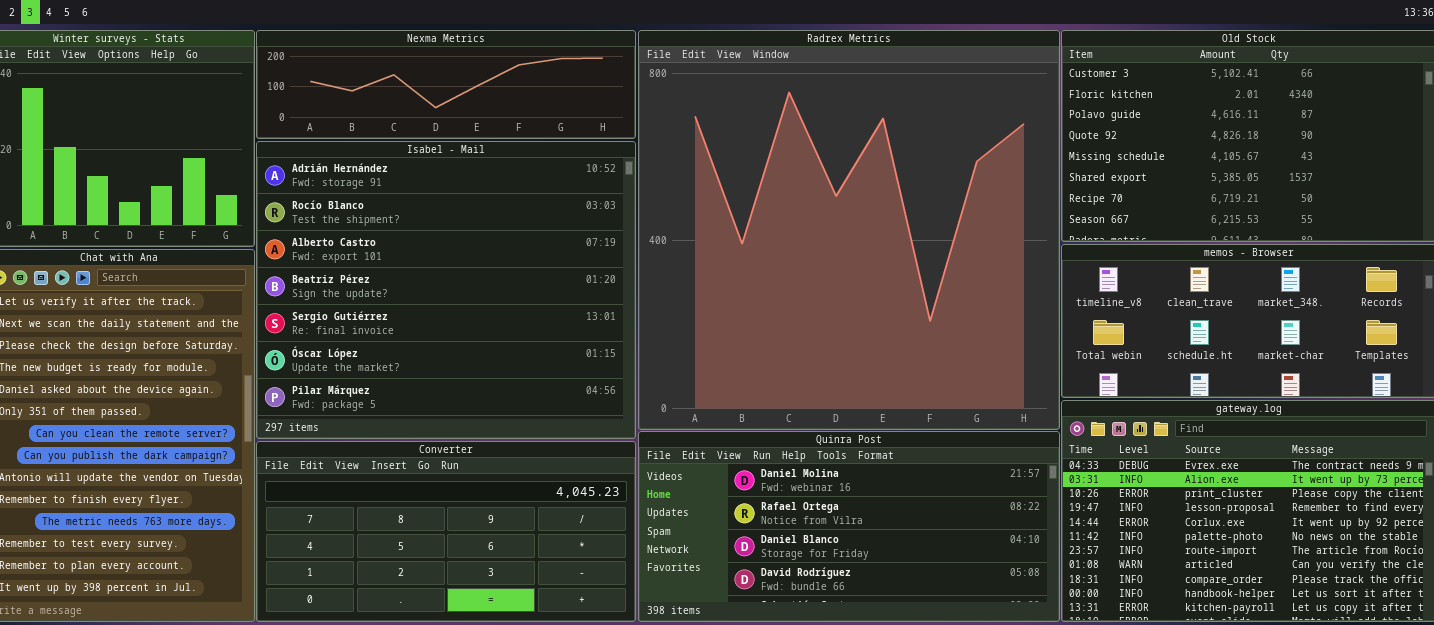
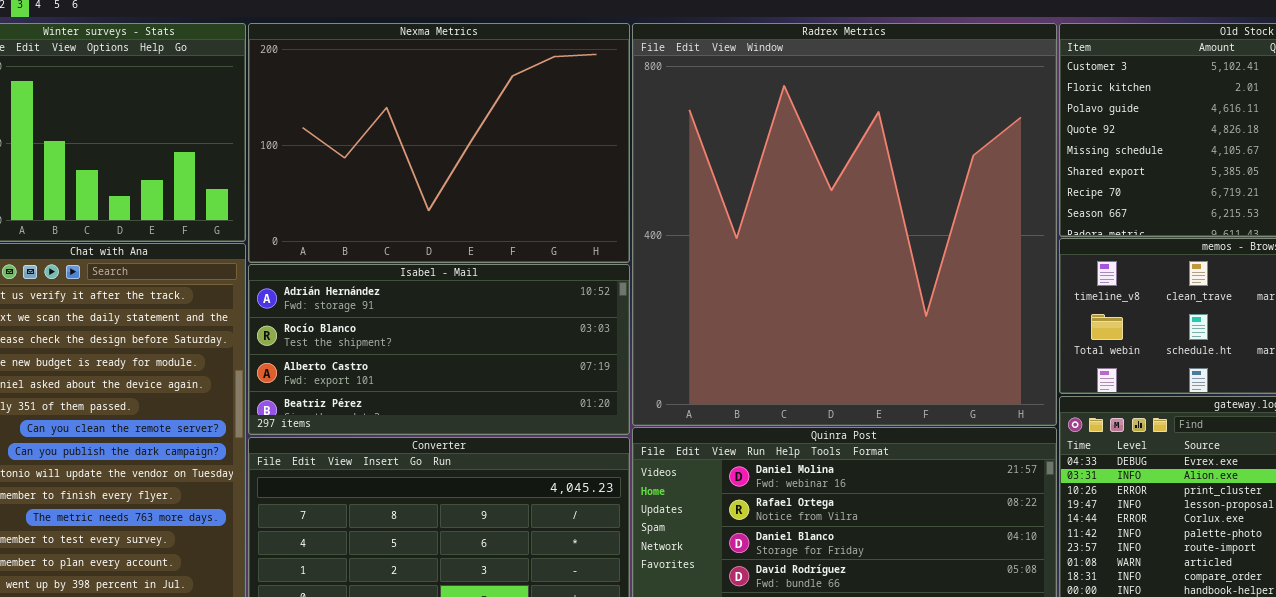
Nexma Metrics: [256,30,636,139] -> [248,23,630,263], resized
Isabel - Mail: [256,141,636,439] -> [248,264,630,435], resized

